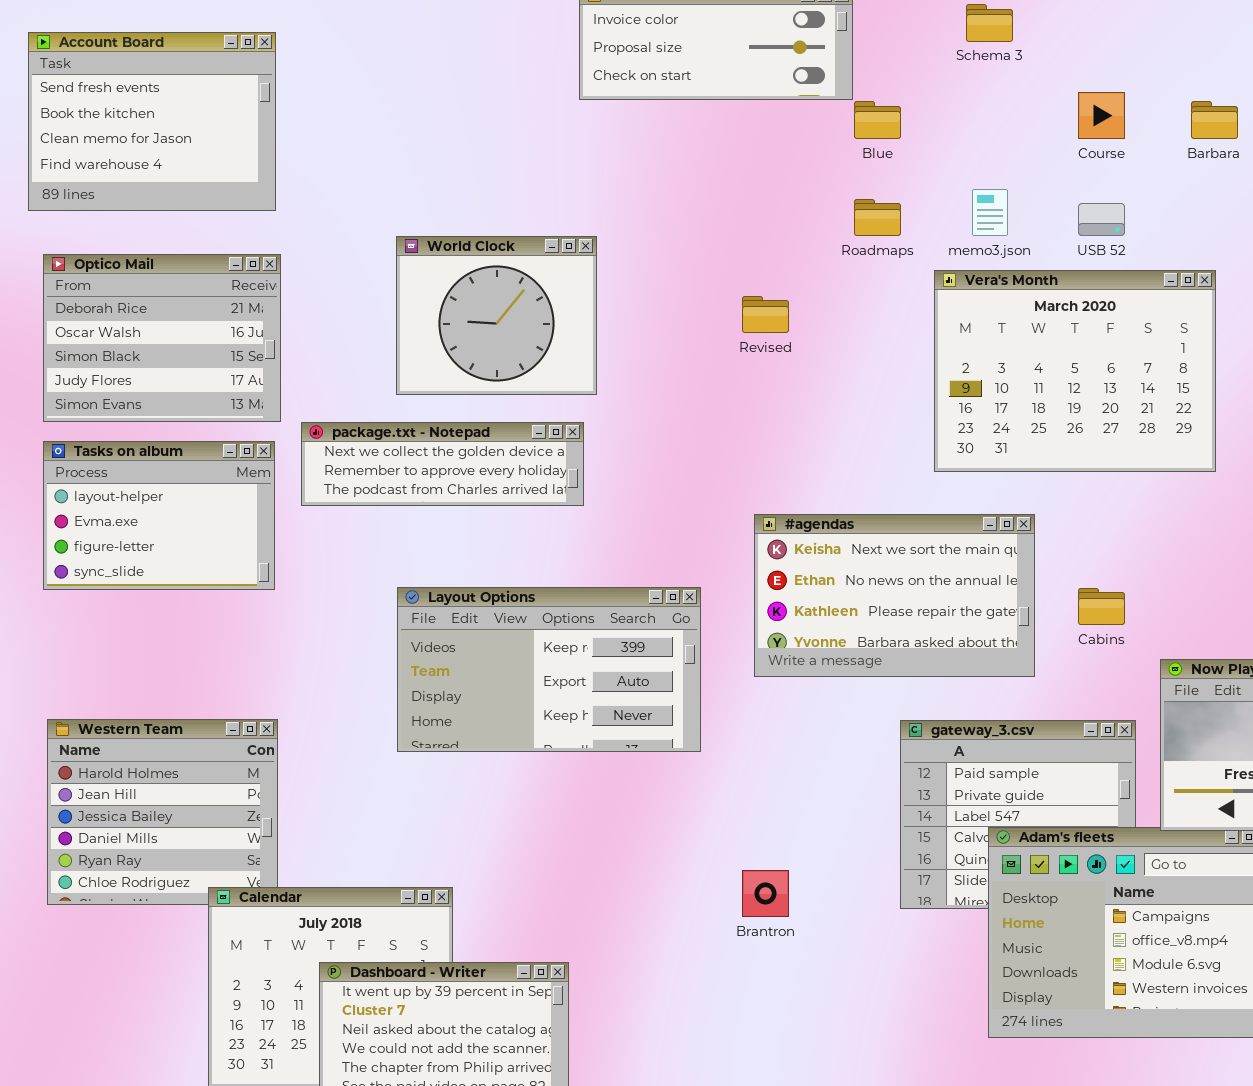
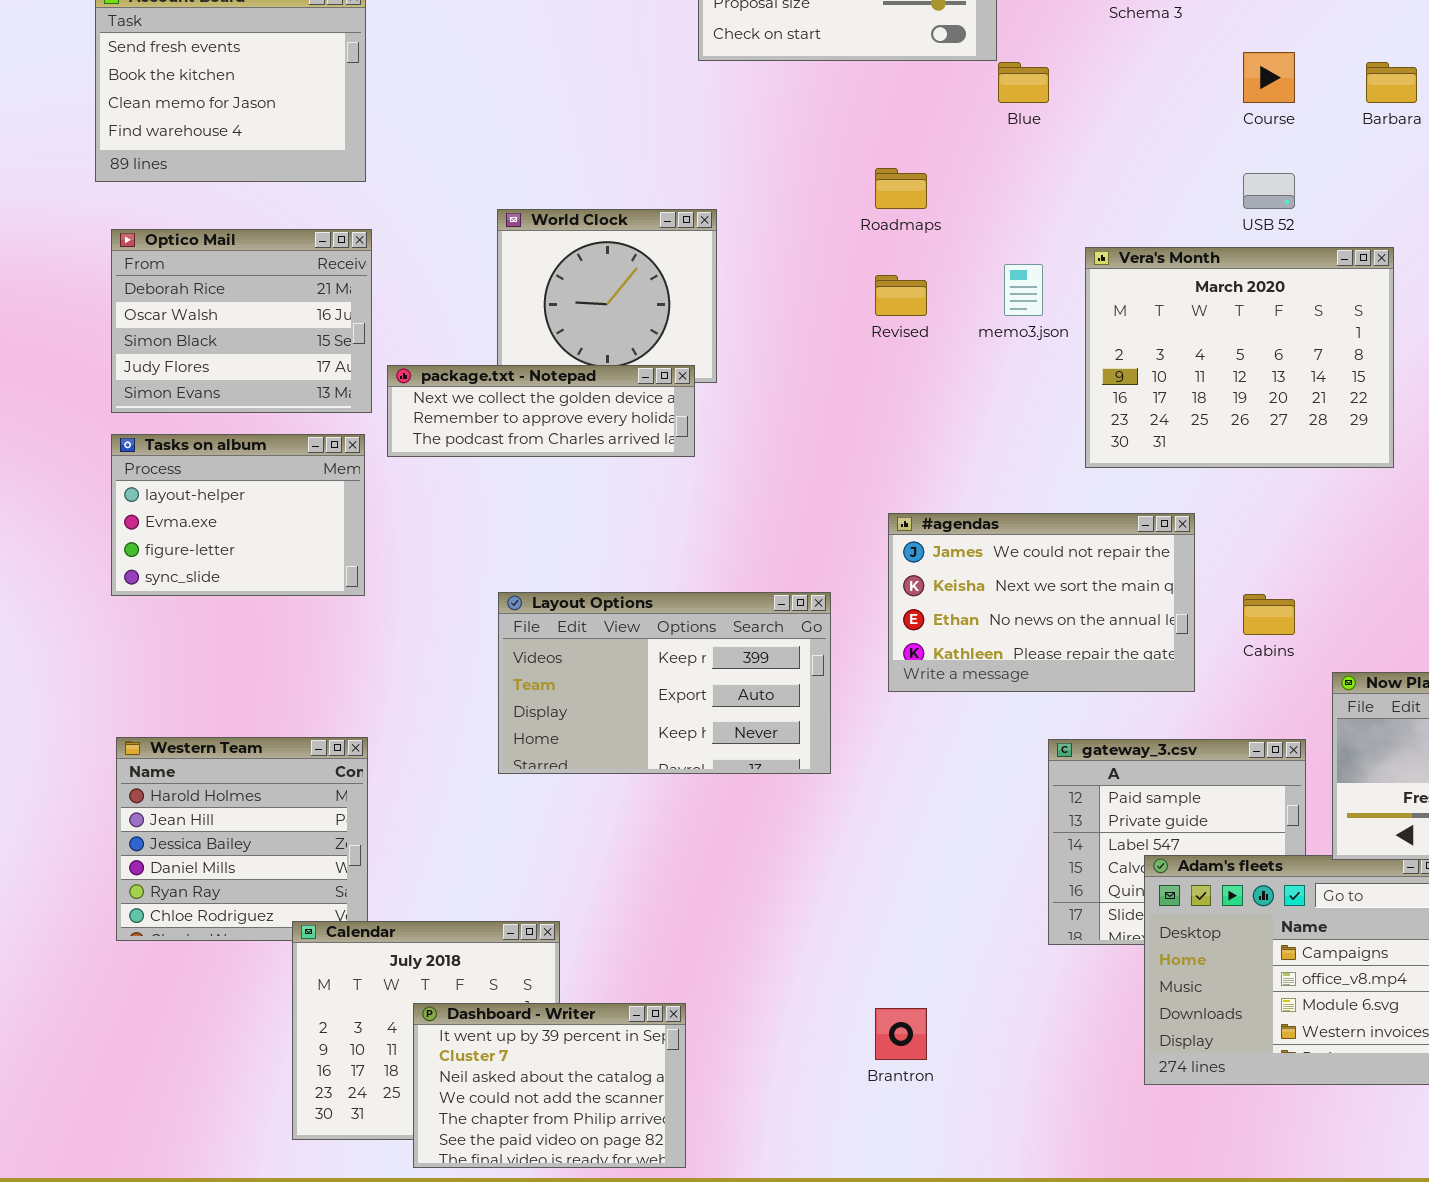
memo3.json: [972,189,1008,236] -> [1004,264,1043,316], moved
Roadmaps: [854,199,901,236] -> [875,168,927,209], moved
package.txt - Notepad: [301,422,584,506] -> [387,365,695,457], moved
#agendas: [754,514,1035,677] -> [888,513,1195,692], scrolled up 1 row
Brantron: [742,870,789,917] -> [875,1008,927,1060], moved

